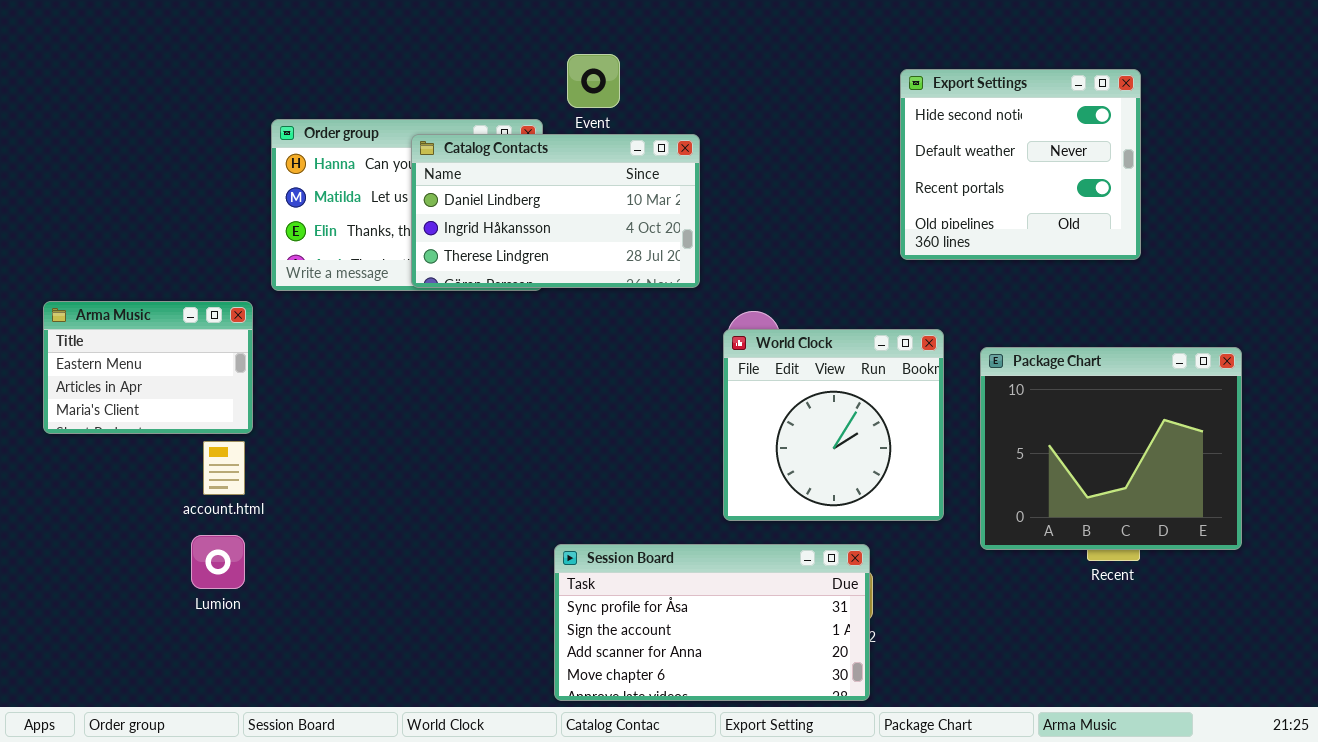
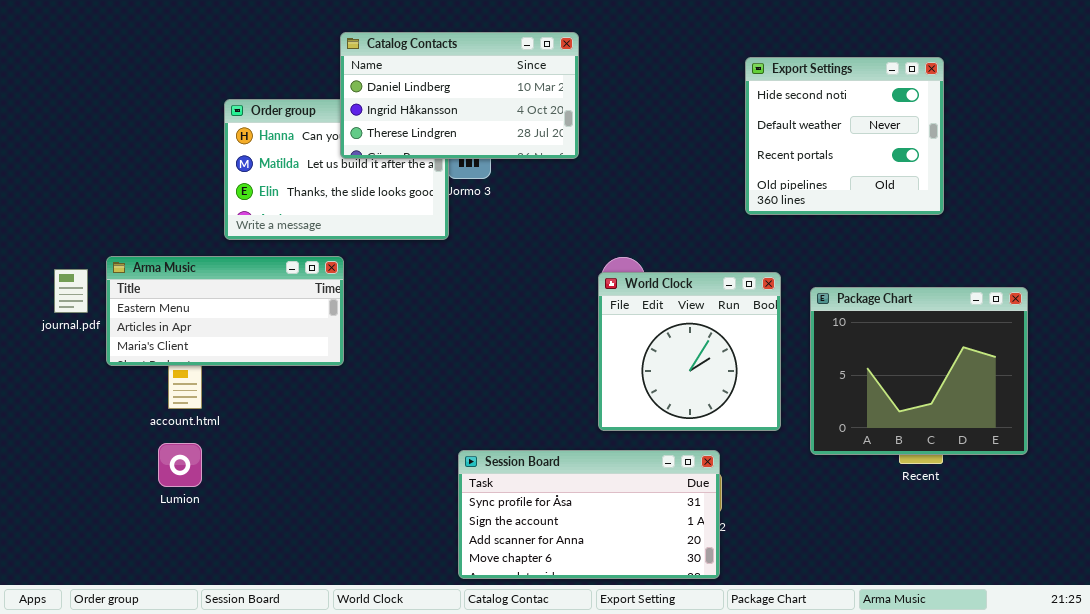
Catalog Contacts: [411,134,700,288] -> [340,32,579,159], moved
Arma Music: [43,301,253,434] -> [106,256,344,366], moved, resized

